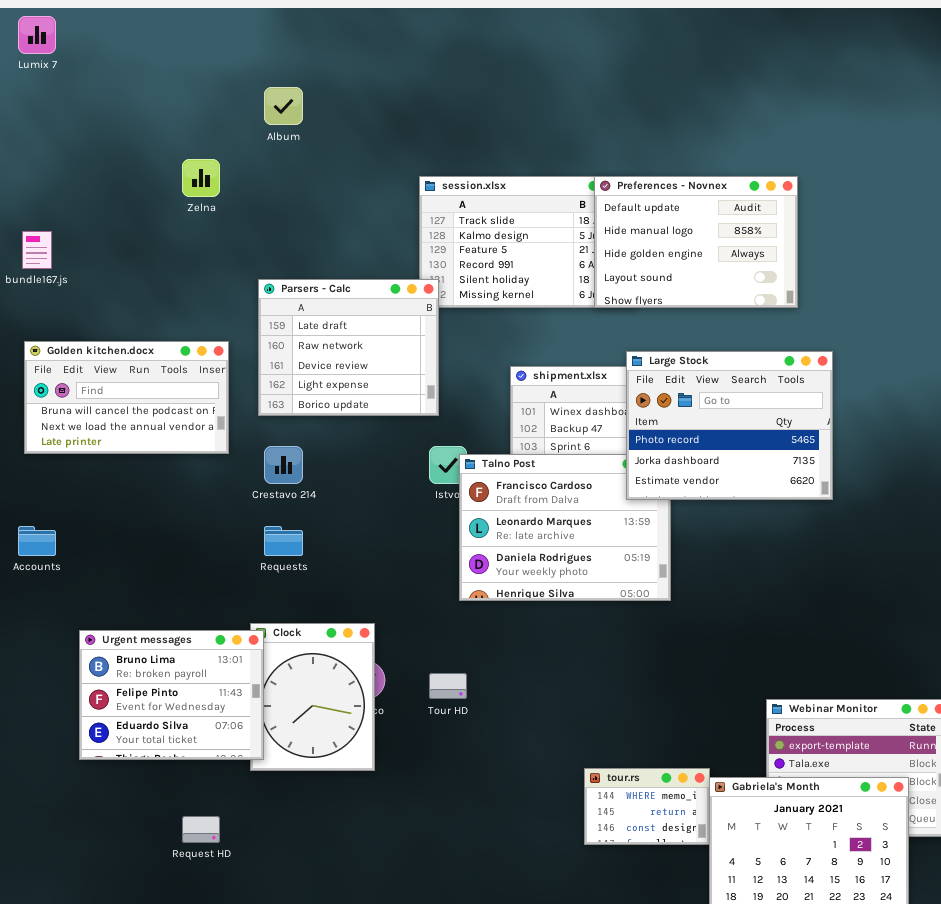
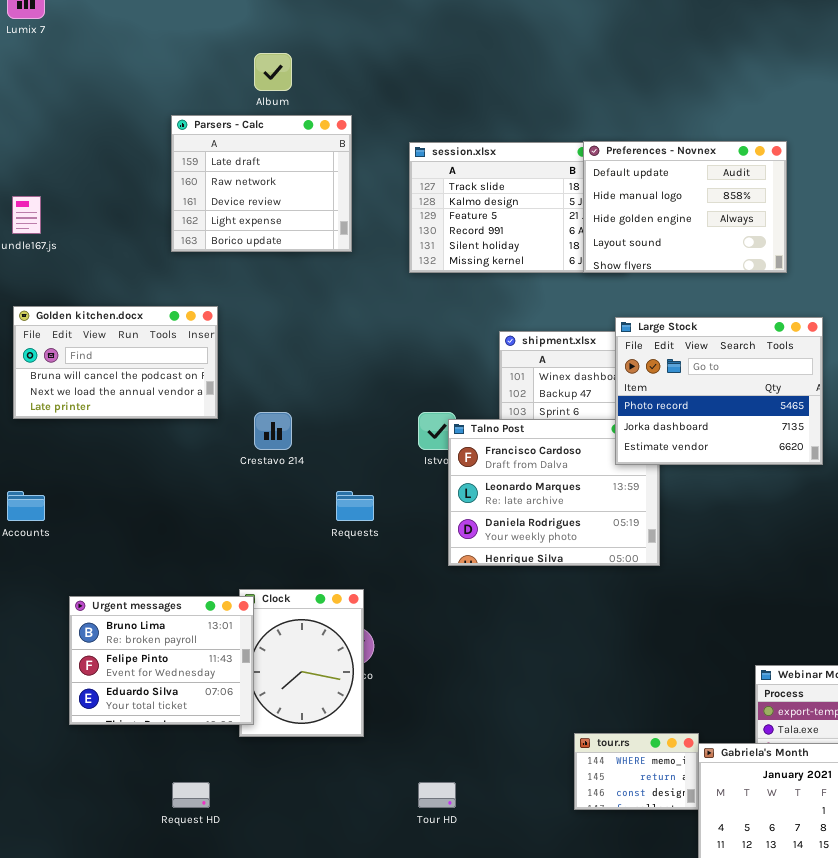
Parsers - Calc: [258,279,439,416] -> [171,115,352,252], moved
Requests: [264,526,303,556] -> [336,491,374,521], moved
Tour HD: [429,673,467,699] -> [418,782,456,808], moved

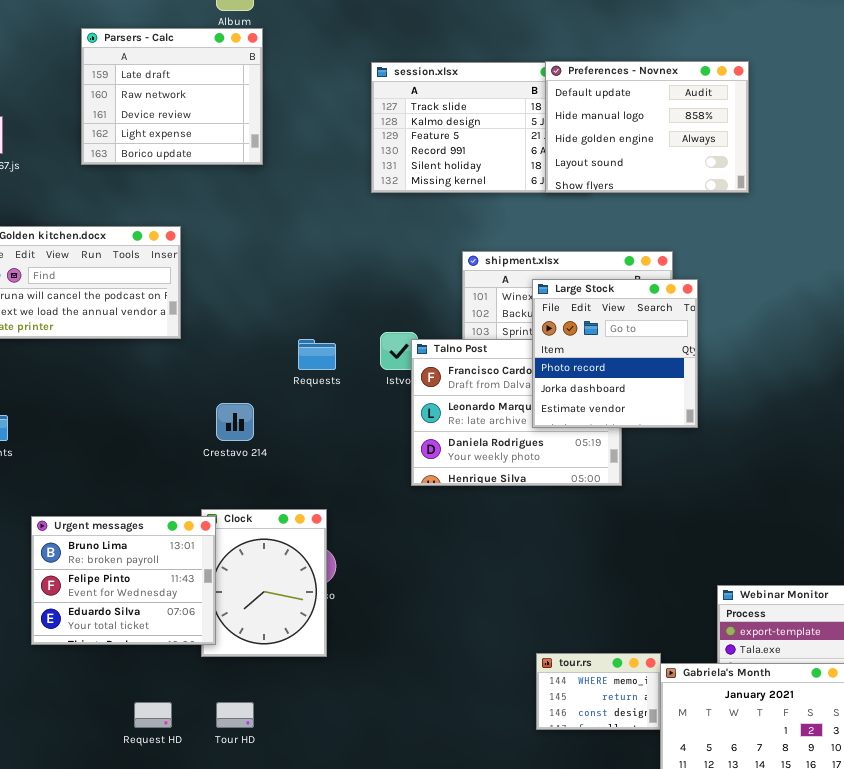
Parsers - Calc: [171,115,352,252] -> [81,28,263,165], moved
Large Stock: [615,317,823,465] -> [532,279,698,428], moved, resized
Crestavo 214: [254,412,292,450] -> [216,403,254,441], moved
Requests: [336,491,374,521] -> [298,339,336,370], moved
Tour HD: [418,782,456,808] -> [216,702,254,728], moved

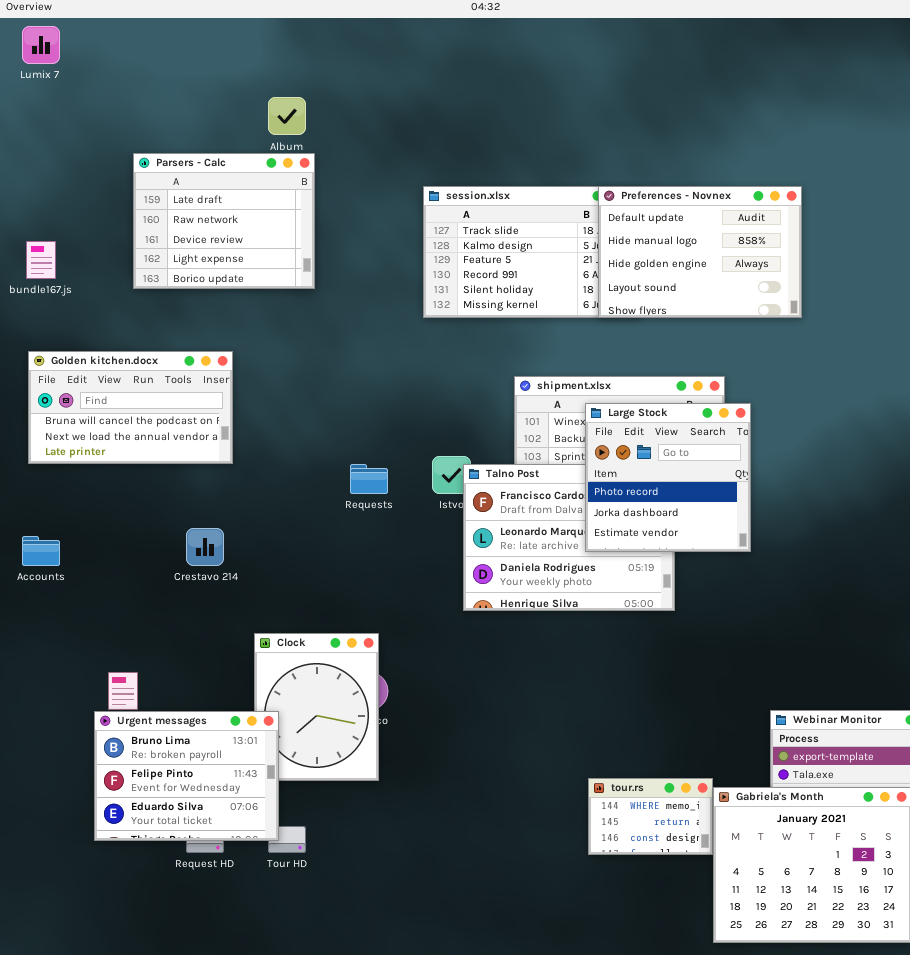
Crestavo 214: [216,403,254,441] -> [186,528,224,566], moved
Urgent messages: [31,516,216,645] -> [94,711,279,841], moved

